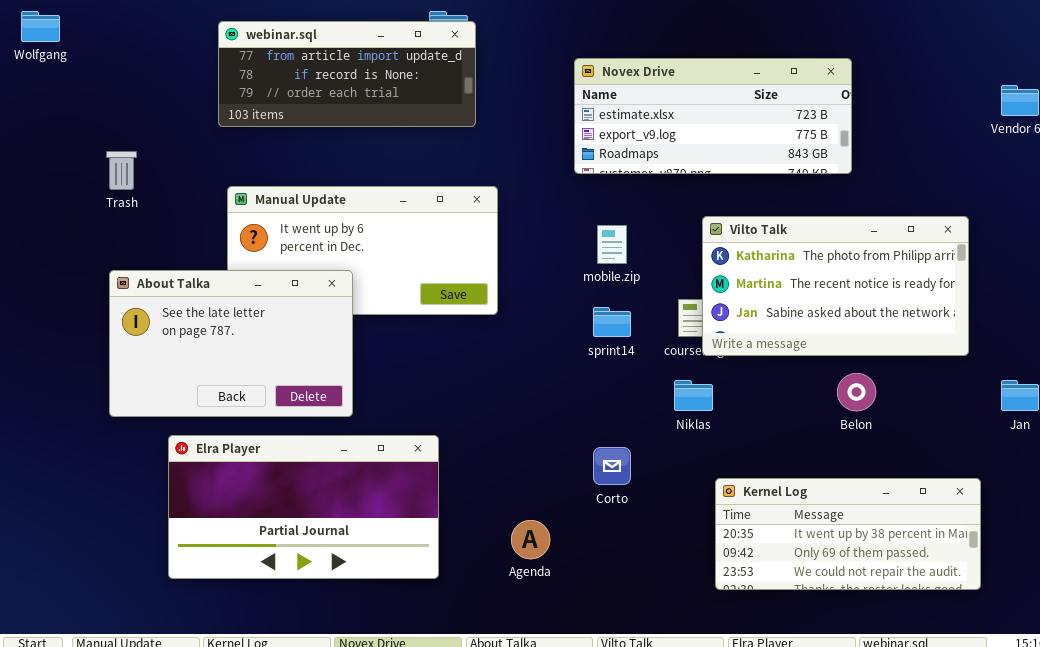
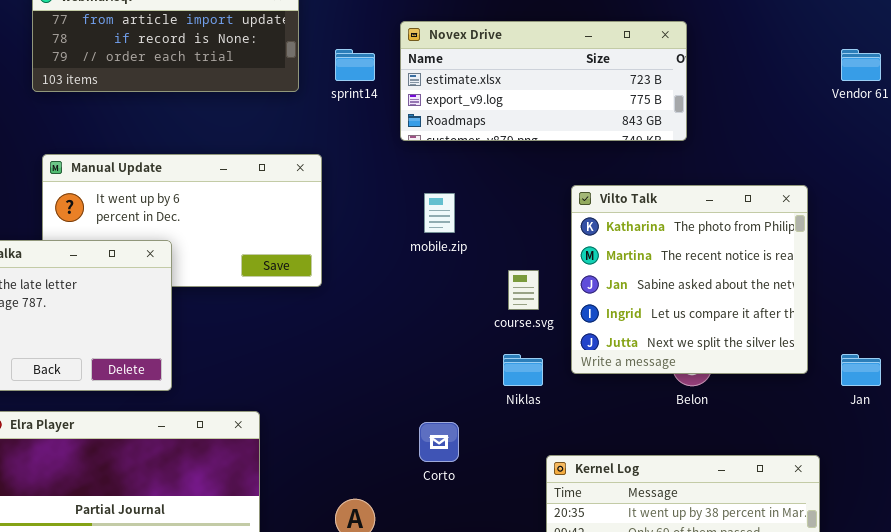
Vilto Talk: [702,216,969,356] -> [571,185,808,374], resized
sprint14: [593,307,631,337] -> [335,49,375,81], moved

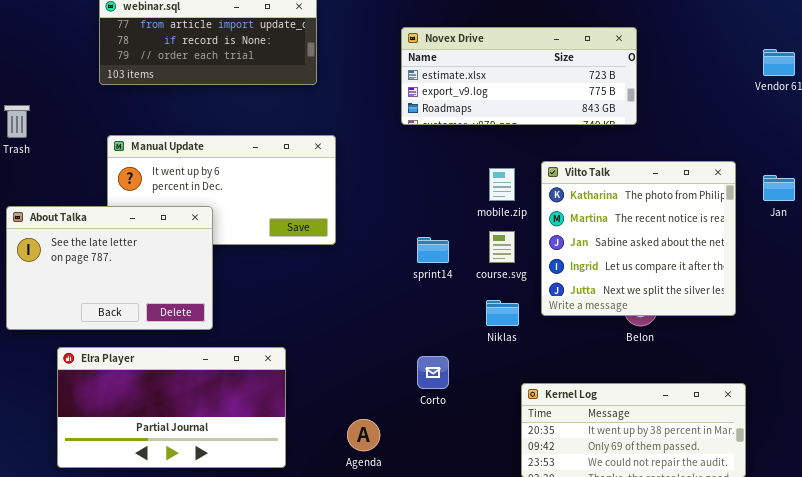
sprint14: [335,49,375,81] -> [417,237,449,263], moved
mobile.zip: [424,193,455,233] -> [489,168,515,201], moved
Jan: [841,354,881,386] -> [763,175,795,201], moved

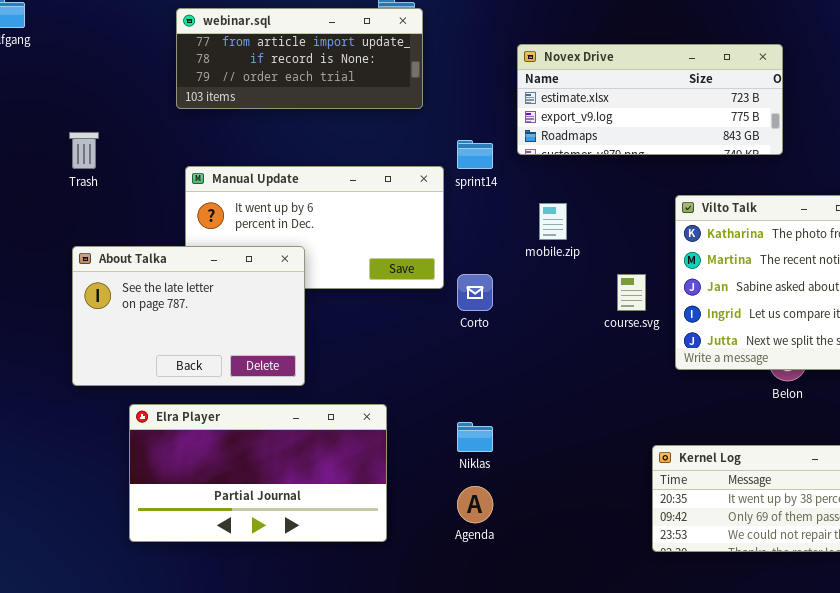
mobile.zip: [489,168,515,201] -> [539,203,567,240], moved
sprint14: [417,237,449,263] -> [457,140,493,169], moved
Niklas: [486,300,519,326] -> [457,422,493,452], moved
Corto: [417,356,449,389] -> [457,274,493,311], moved

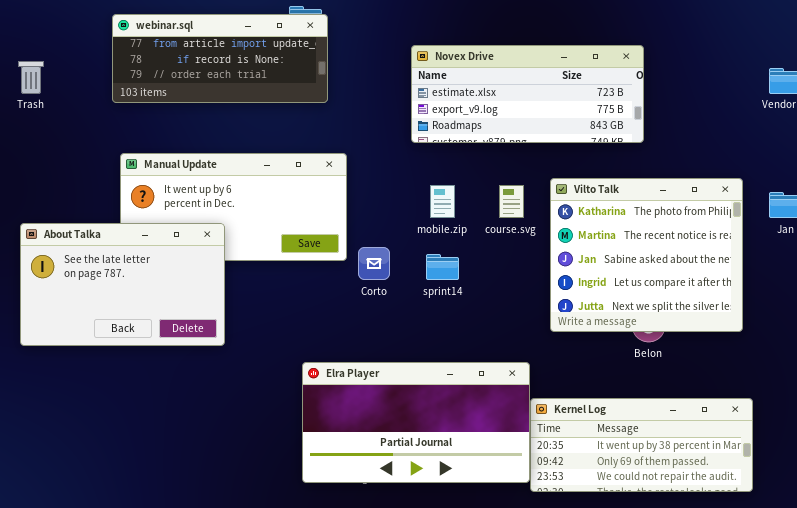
Trash: [69,132,99,169] -> [18,61,44,94], moved
sprint14: [457,140,493,169] -> [426,254,459,280], moved
course.svg: [617,274,646,311] -> [499,185,524,218], moved
Elra Player: [129,404,387,542] -> [302,362,530,483], moved

